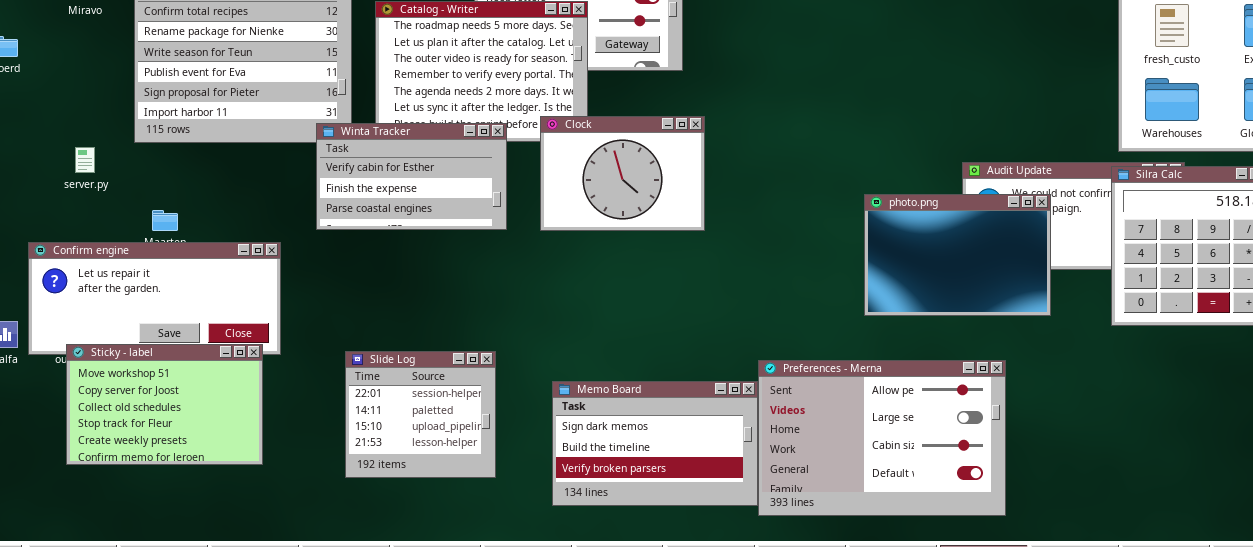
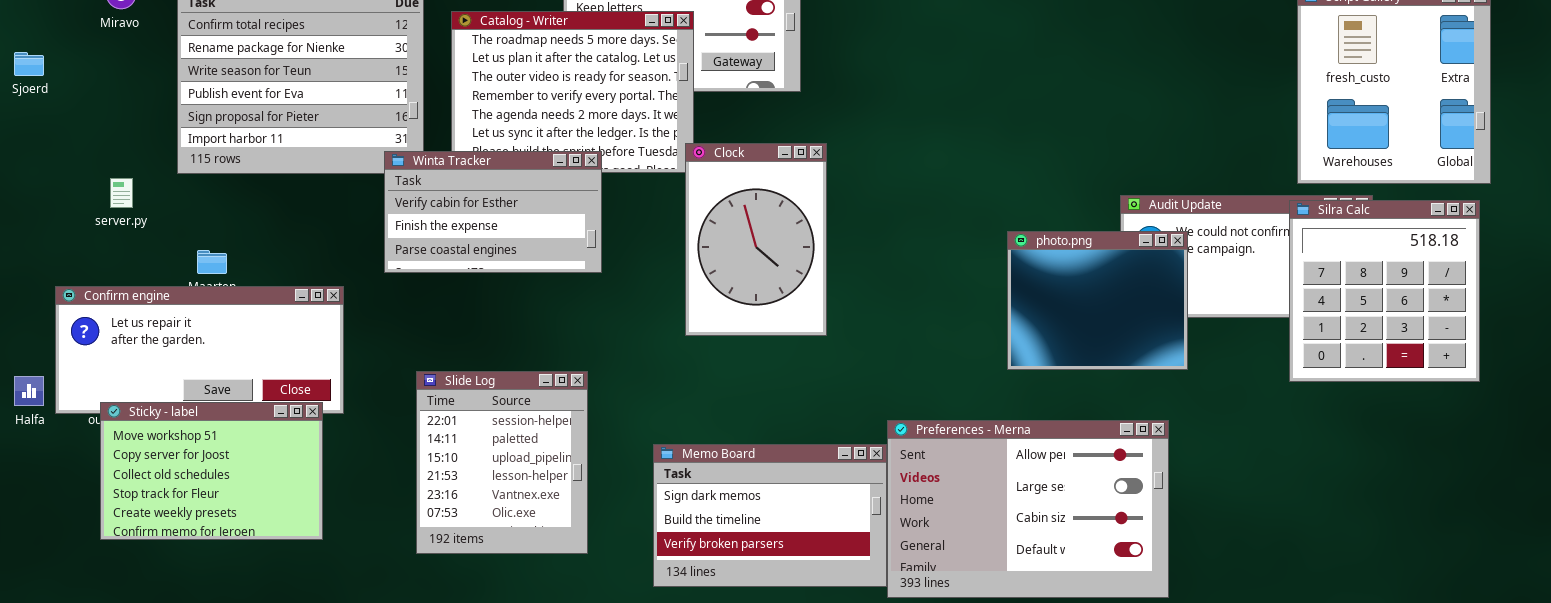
Clock: [540,116,705,231] -> [685,143,827,336], resized
photo.png: [864,194,1051,316] -> [1007,231,1188,370], resized
Slide Log: [345,351,496,478] -> [416,371,588,554], resized

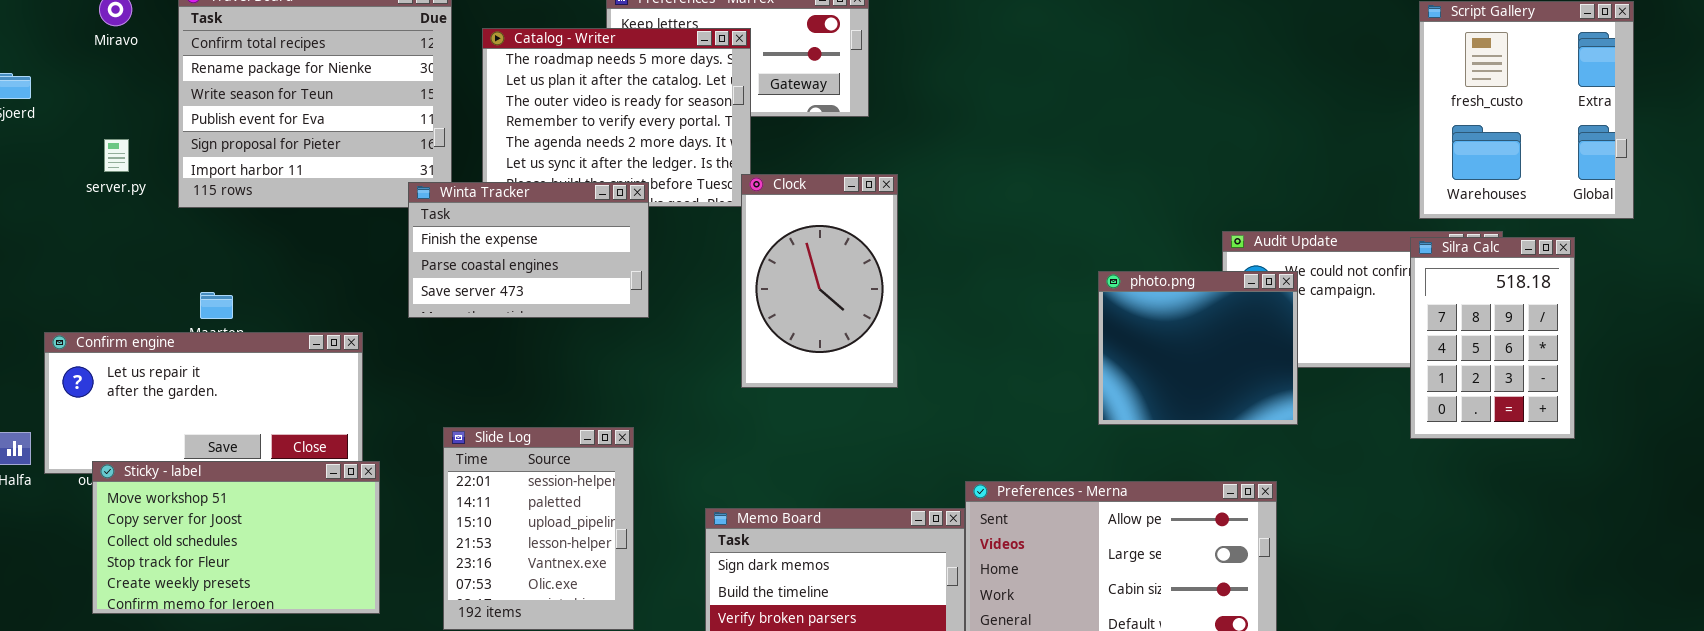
Winta Tracker: [384,151,602,273] -> [408,182,649,318], scrolled down 1 row
server.py: [110,178,133,208] -> [104,139,129,172], moved
Silra Calc: [1289,200,1480,382] -> [1410,237,1575,439], resized
Sticky - label: [100,402,323,540] -> [92,461,380,614], resized

